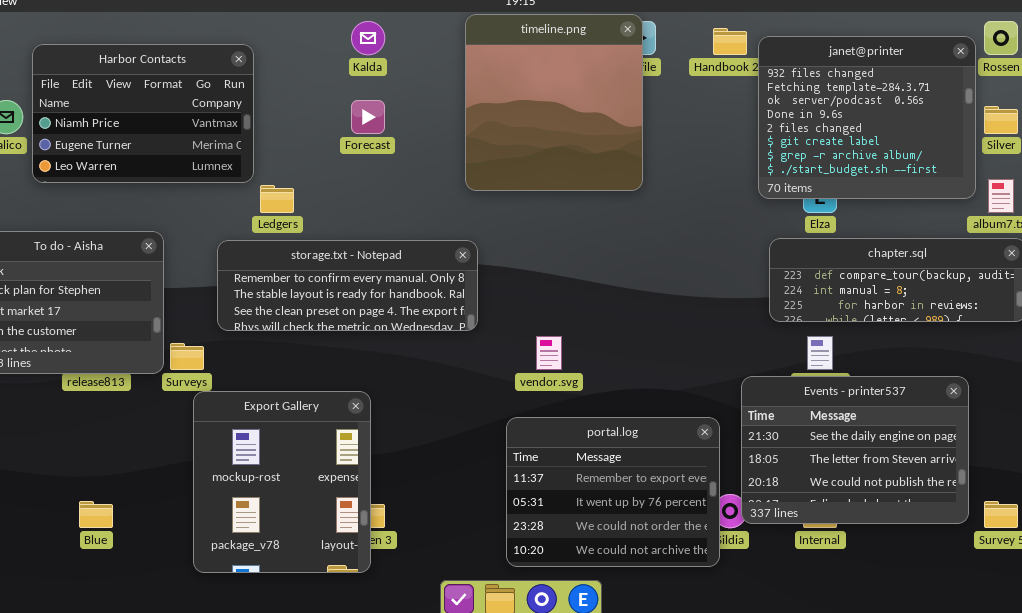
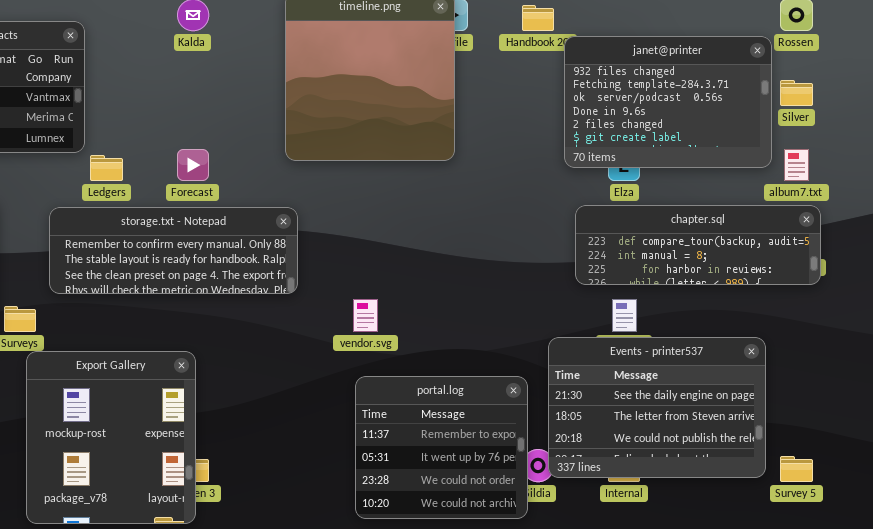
janet@printer: [758,36,976,199] -> [564,36,772,168], resized
Forecast: [351,100,385,134] -> [177,149,209,181], moved
portal.log: [506,417,720,567] -> [355,376,528,519], resized

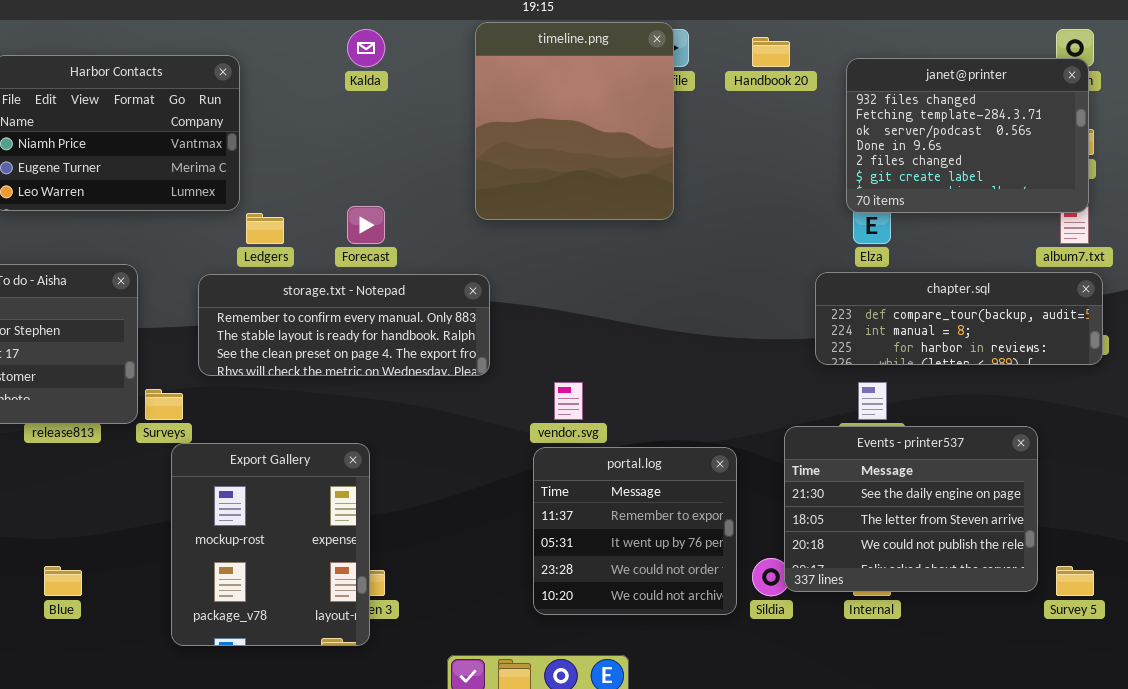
janet@printer: [564,36,772,168] -> [846,58,1089,213], moved
portal.log: [355,376,528,519] -> [533,447,737,615], moved

